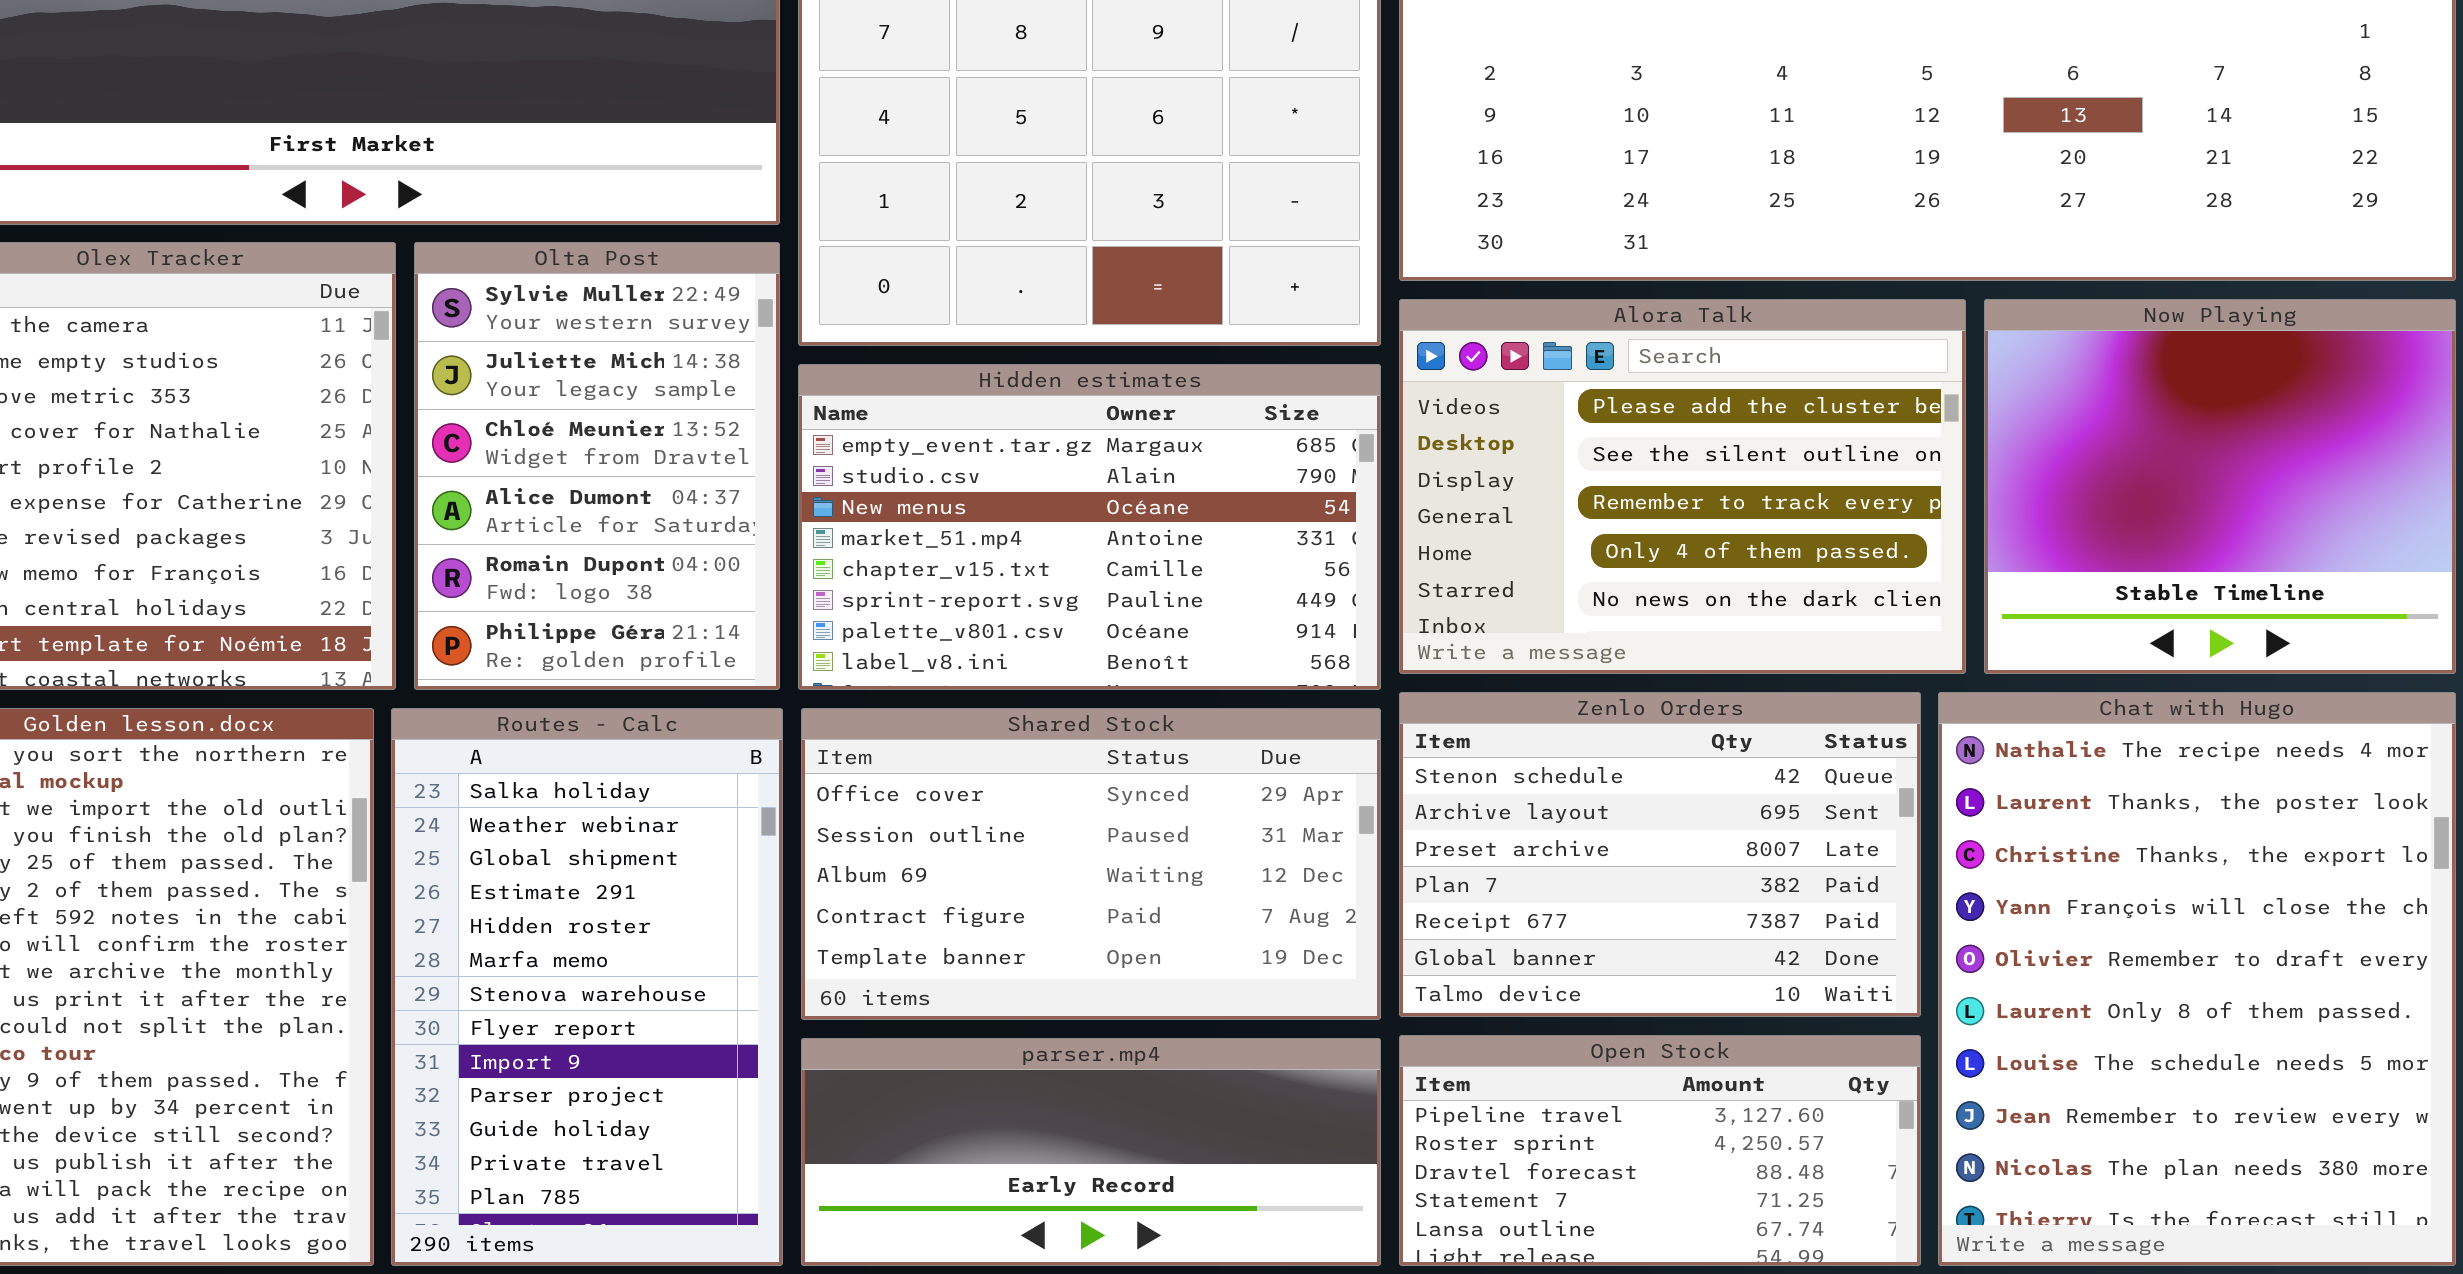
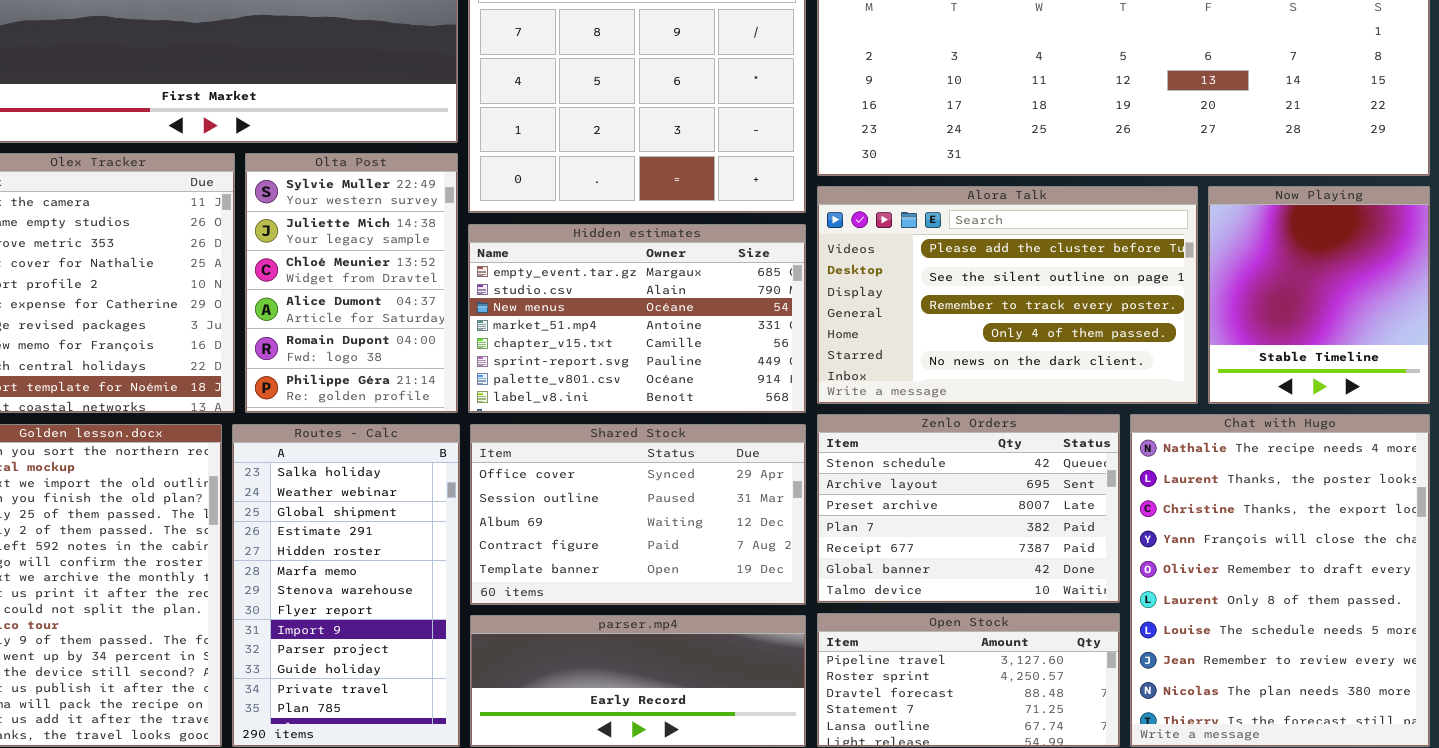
Alora Talk: [1399,299,1966,674] -> [817,186,1198,404], resized
Now Playing: [1984,299,2456,674] -> [1208,186,1430,404], resized

